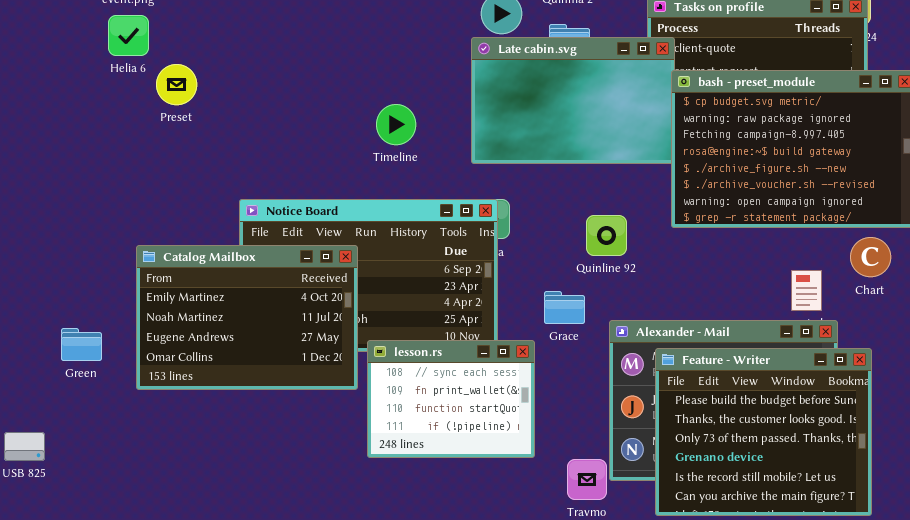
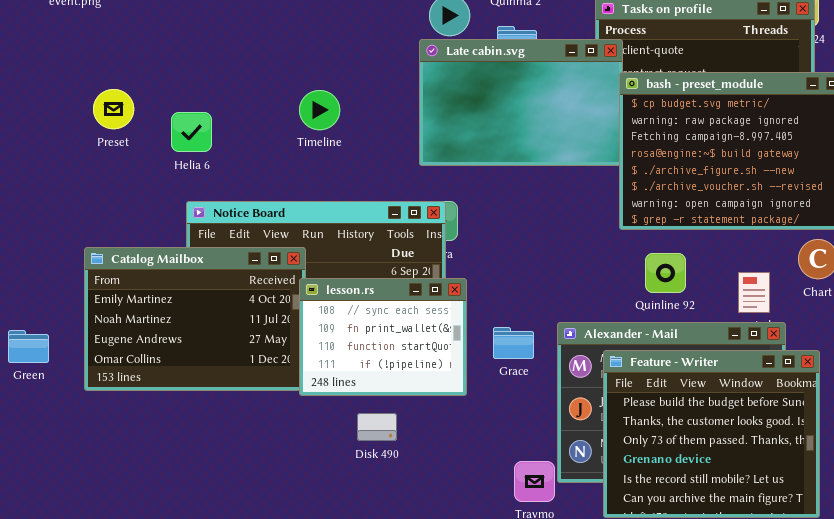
Helia 6: [108,15,149,56] -> [171,112,212,152], moved
Preset: [156,64,197,105] -> [93,89,134,129], moved
Timeline: [376,104,416,145] -> [299,90,340,130], moved
Quinline 92: [586,215,627,256] -> [645,253,686,293], moved
Grace: [544,291,585,324] -> [493,327,534,359], moved
lesson.rs: [367,340,535,458] -> [299,278,467,396], moved

